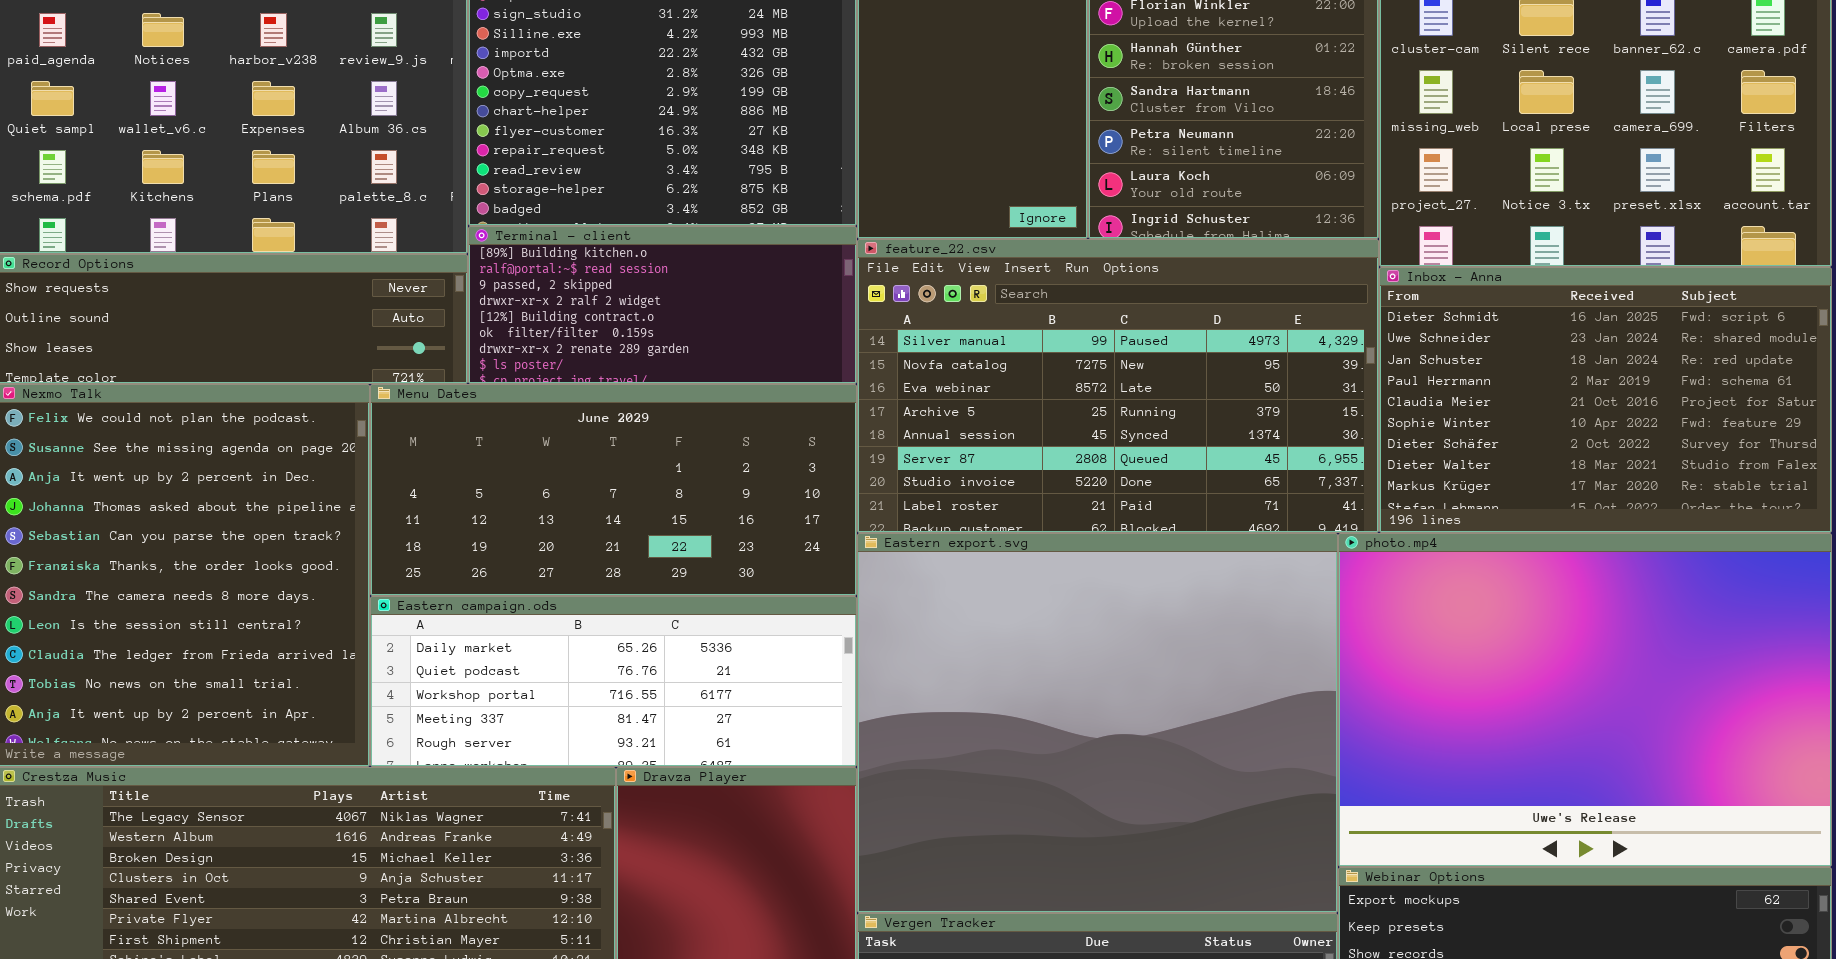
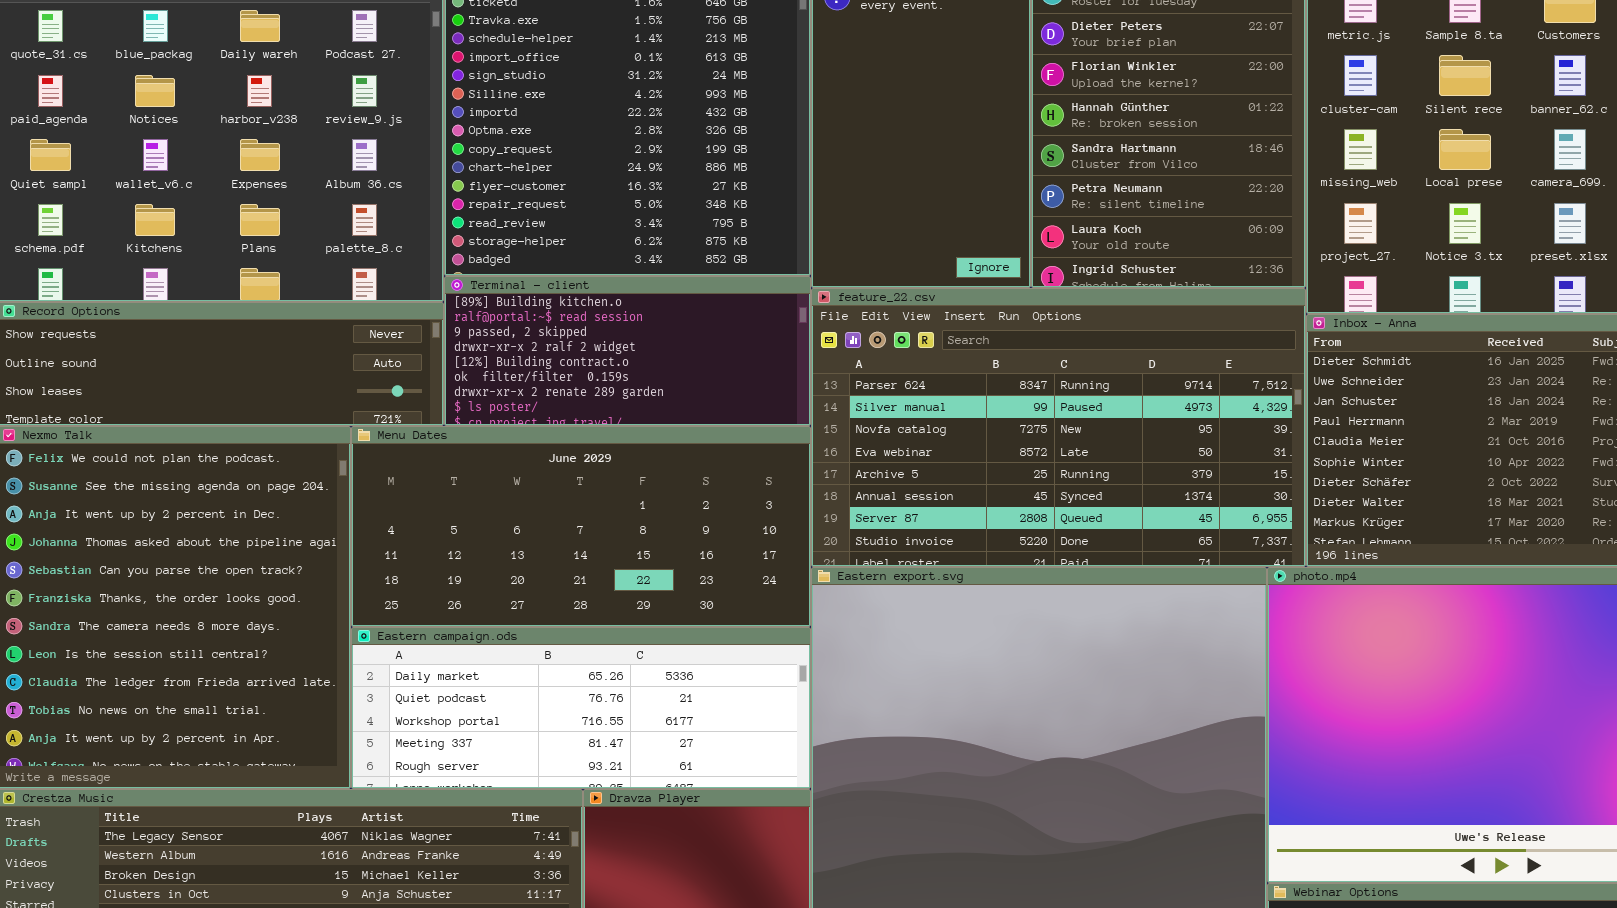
feature_22.csv: [857,239,1379,533] -> [811,288,1306,567], scrolled up 1 row

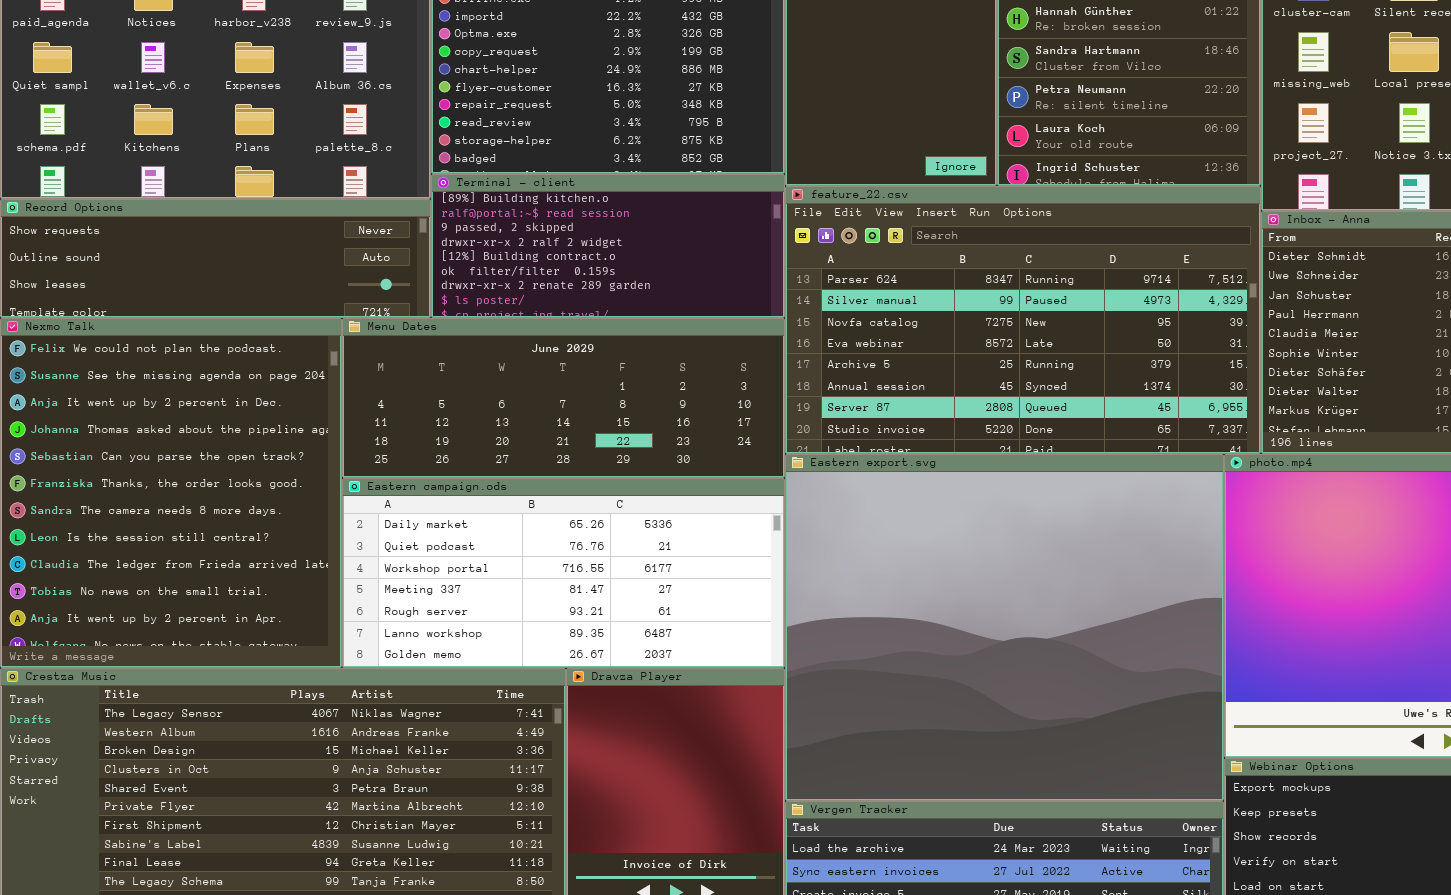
Menu Dates: [351,426,811,627] -> [342,318,785,478], resized
Eastern campaign.ods: [351,627,811,789] -> [342,478,785,668], resized

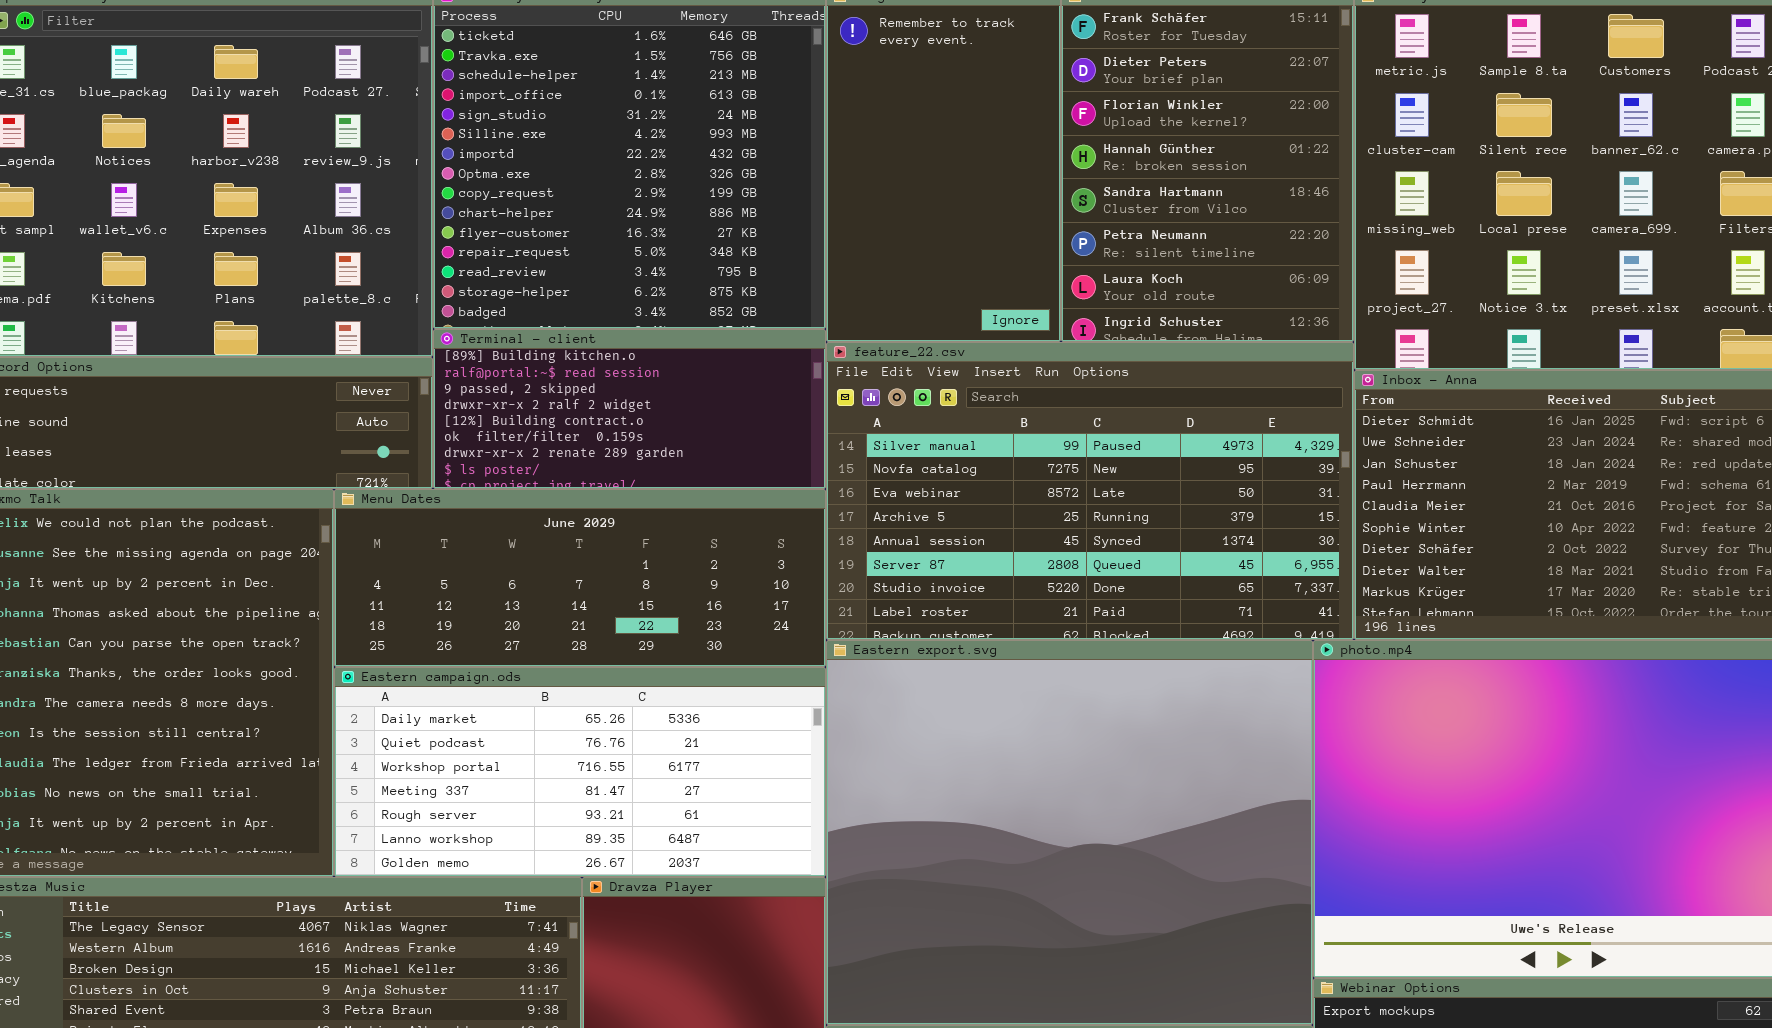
feature_22.csv: [785,186,1261,454] -> [826,342,1354,640], scrolled down 1 row

